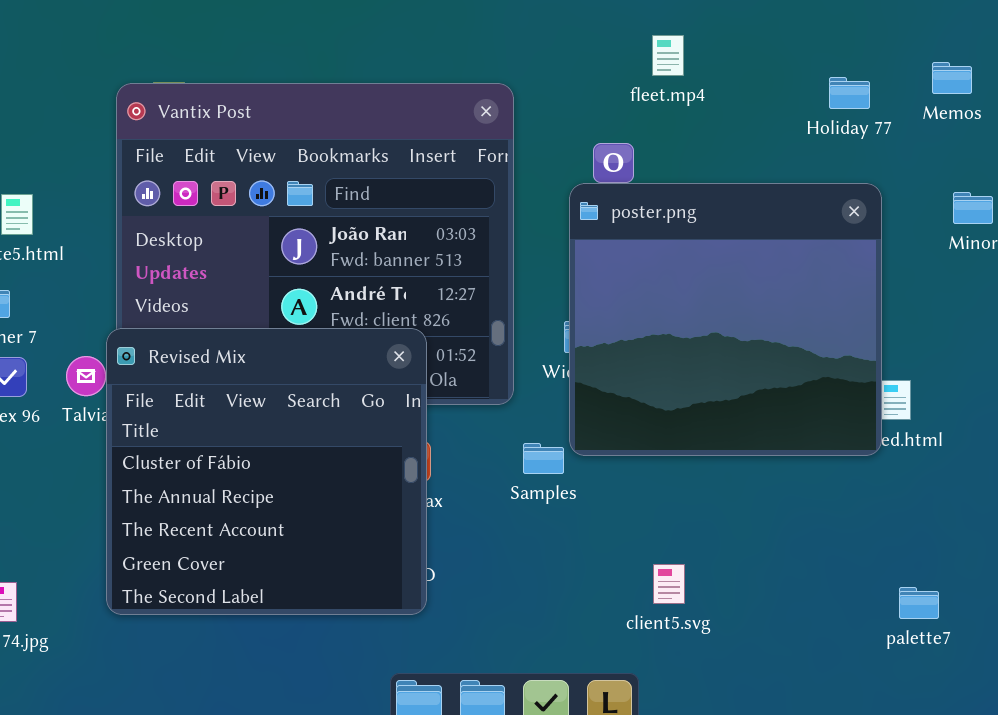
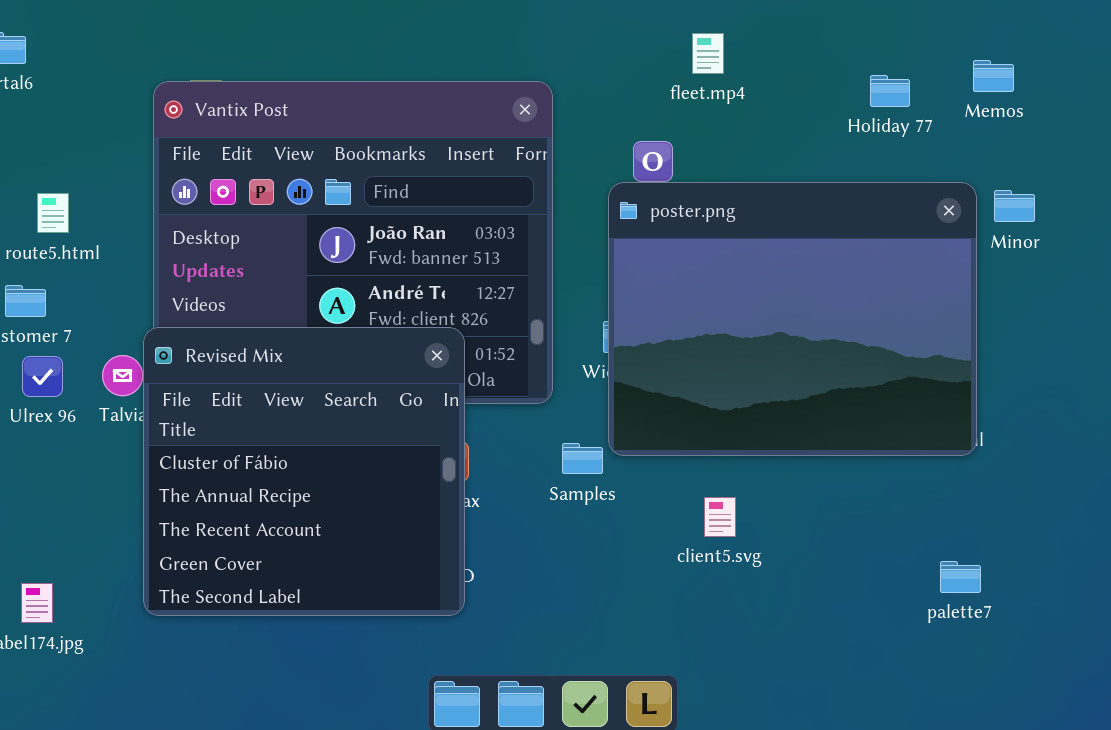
poster.png: [569,183,882,456] -> [608,182,977,456], resized
client5.svg: [653,564,685,604] -> [704,497,736,537], moved
palette7: [899,587,939,619] -> [940,561,981,593], moved

